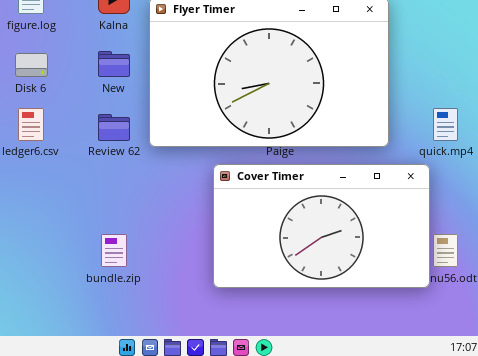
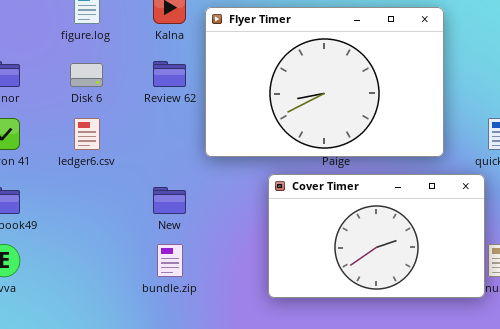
New: [98,51,130,77] -> [153,187,186,214], moved
Review 62: [98,114,130,141] -> [153,61,186,87], moved

